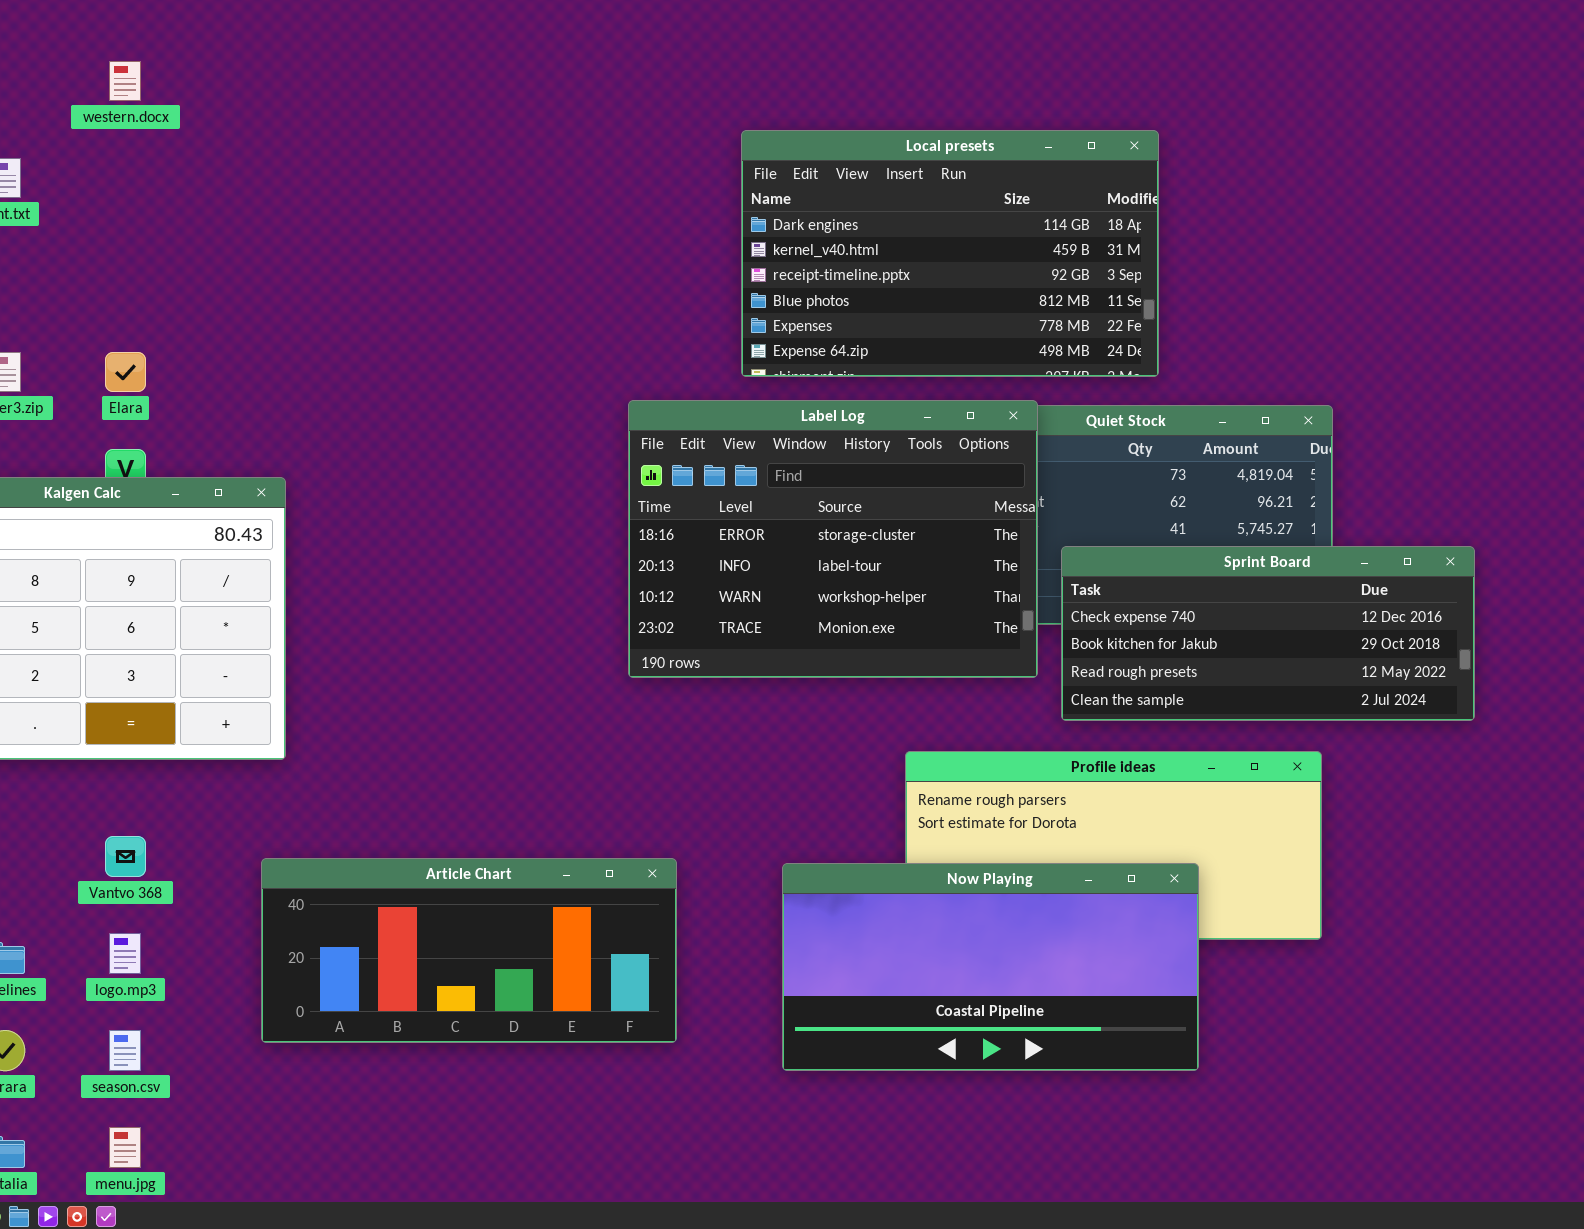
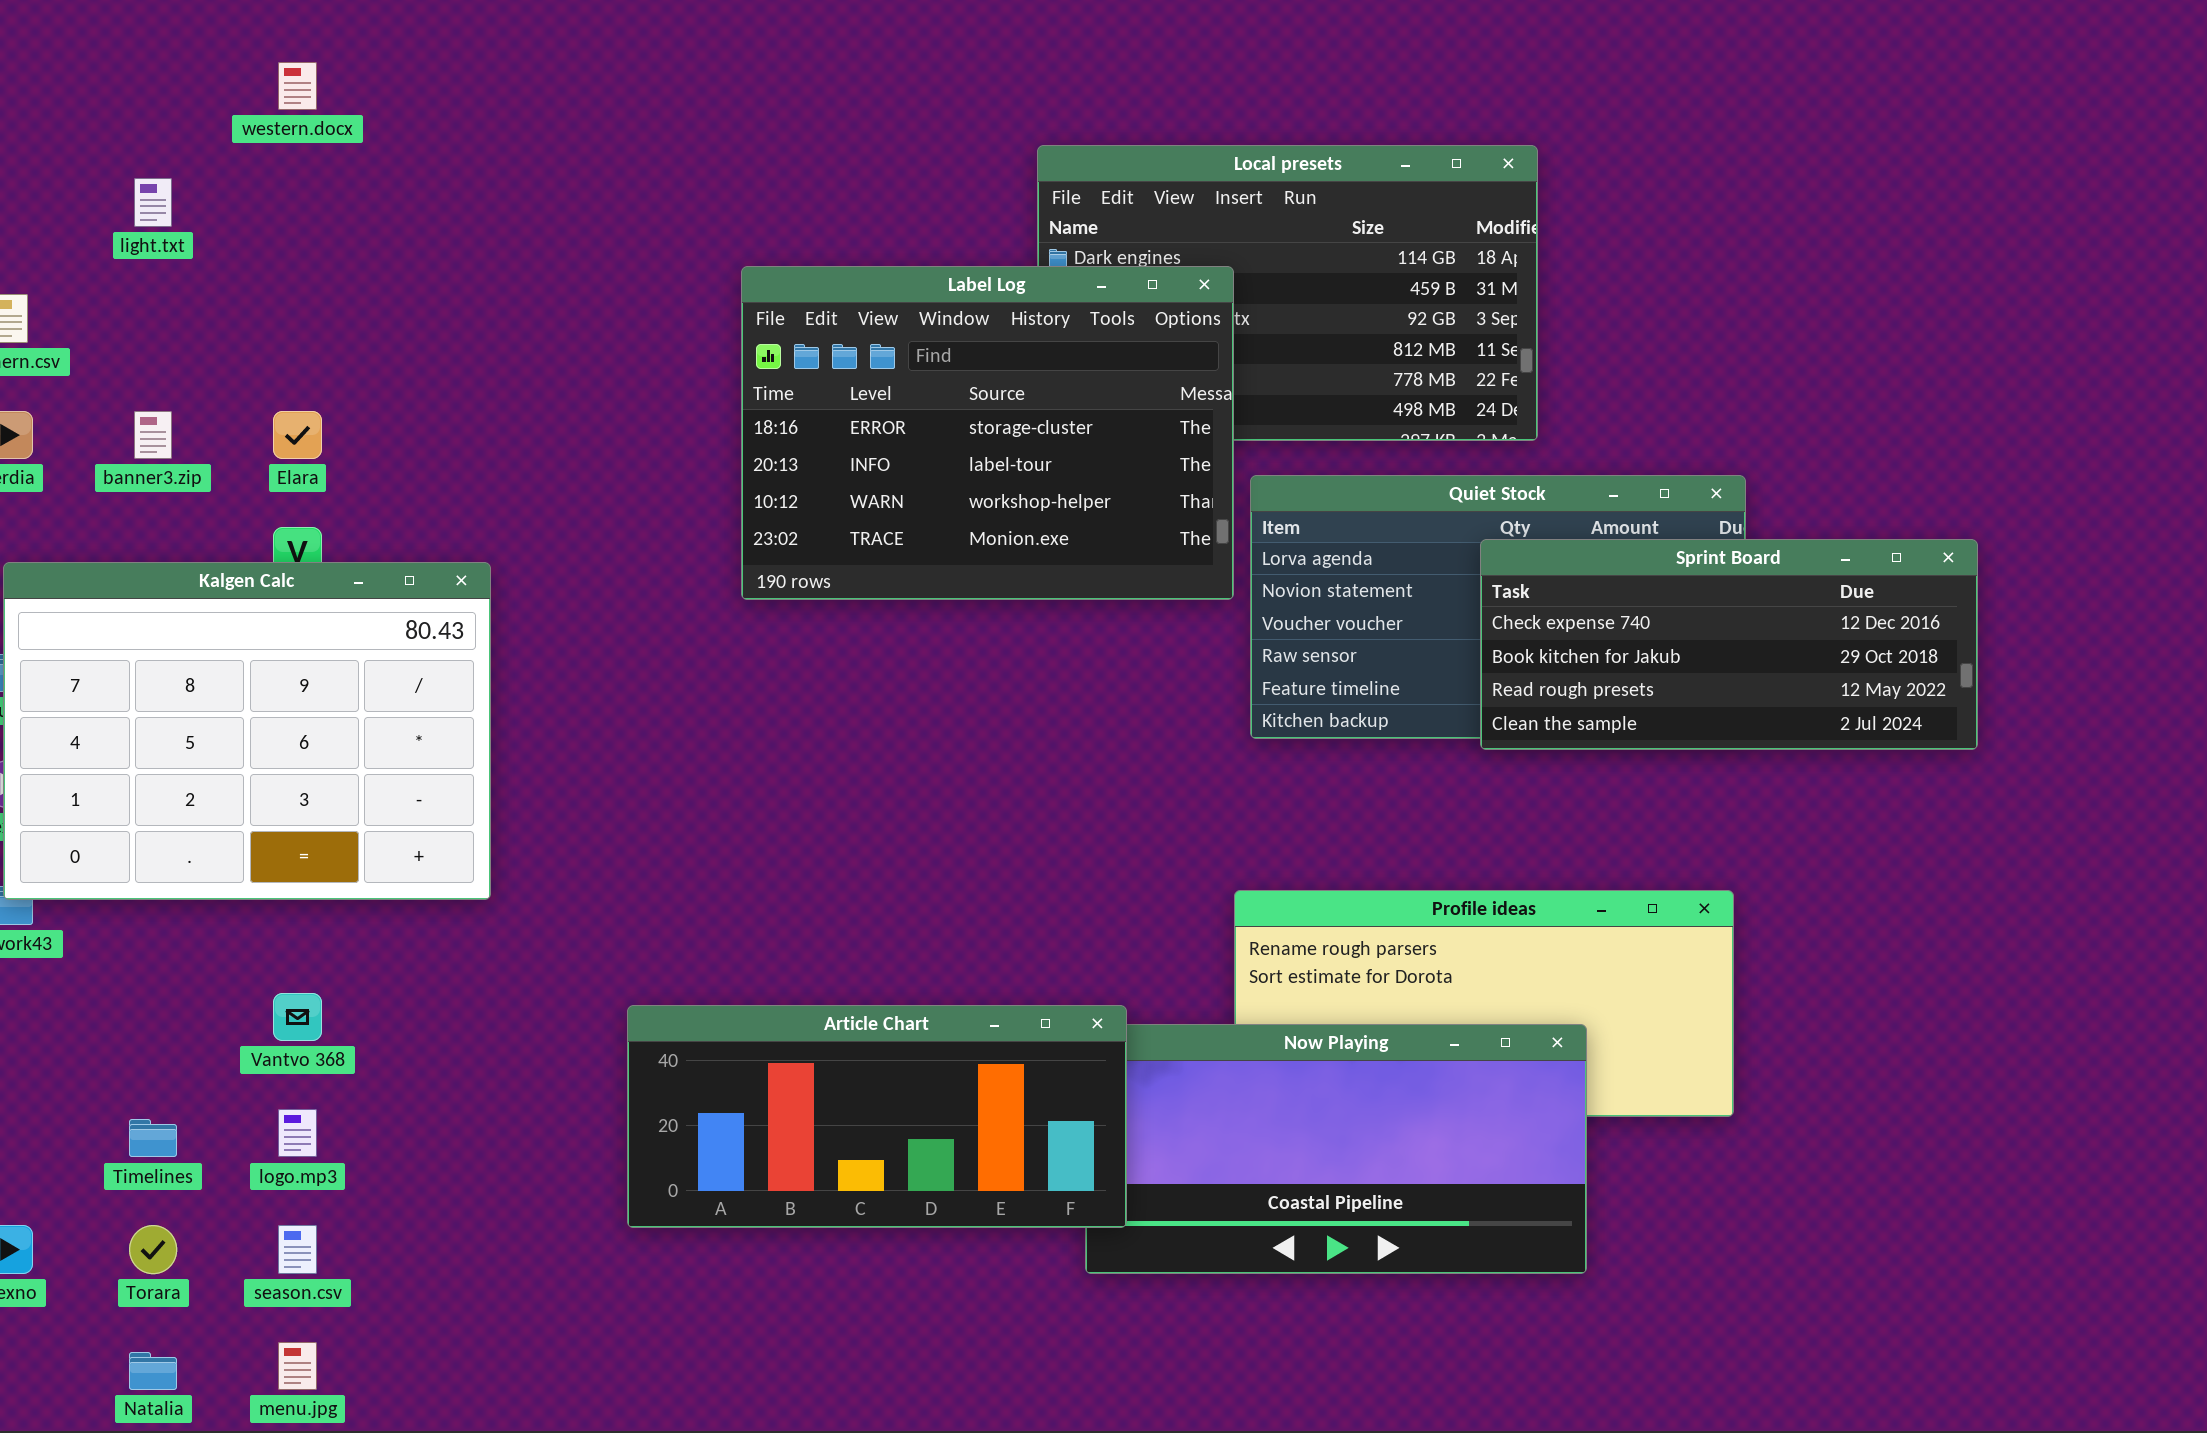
Label Log: [628,400,1038,678] -> [741,266,1234,600], moved
Sprint Board: [1061,546,1475,721] -> [1480,539,1978,750], moved
Article Chart: [261,858,677,1043] -> [627,1005,1127,1228], moved

